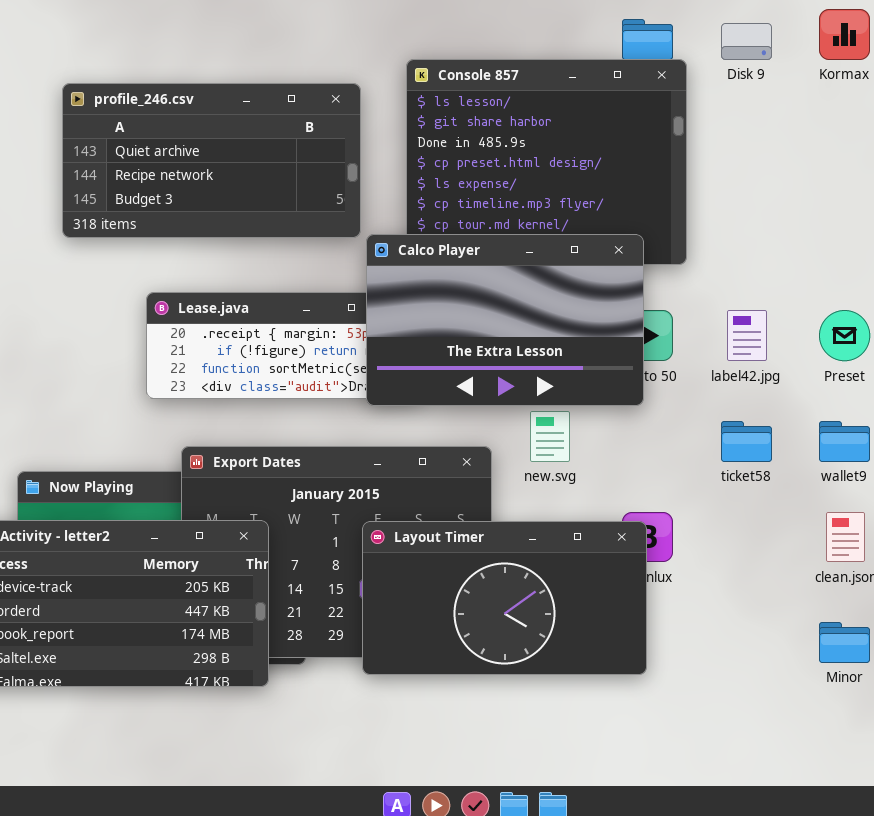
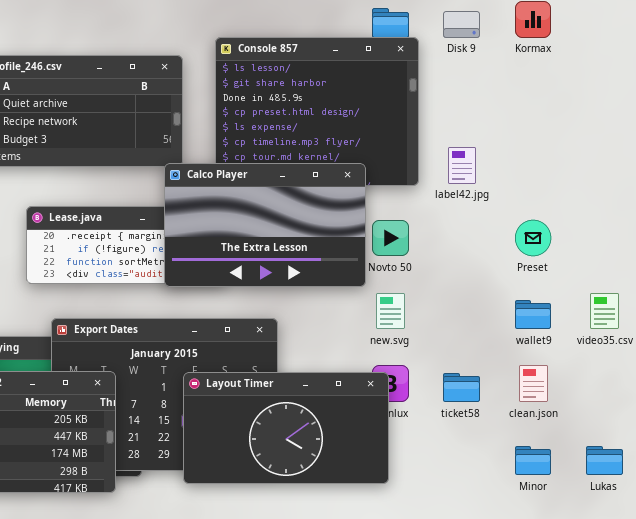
Calco Player: [366,234,644,406] -> [164,163,366,287], moved
label42.jpg: [727,310,767,361] -> [448,147,476,184], moved
new.svg: [530,411,570,462] -> [376,293,405,329], moved
ticket58: [721,421,772,462] -> [443,373,480,402], moved

